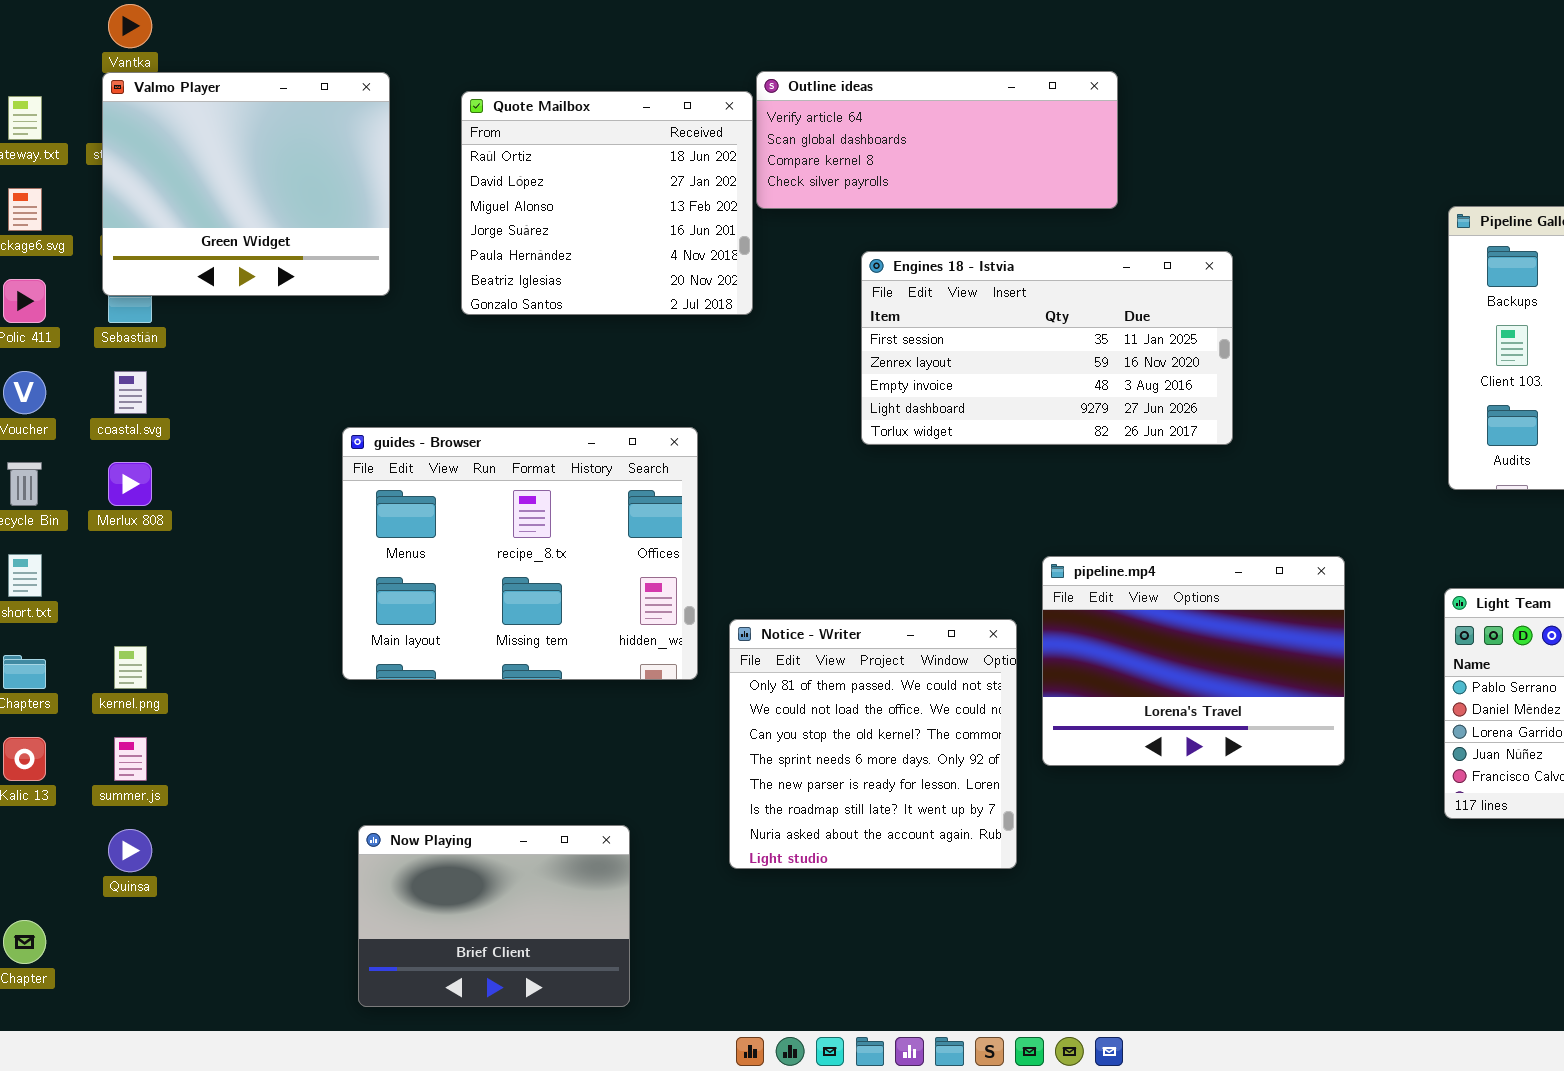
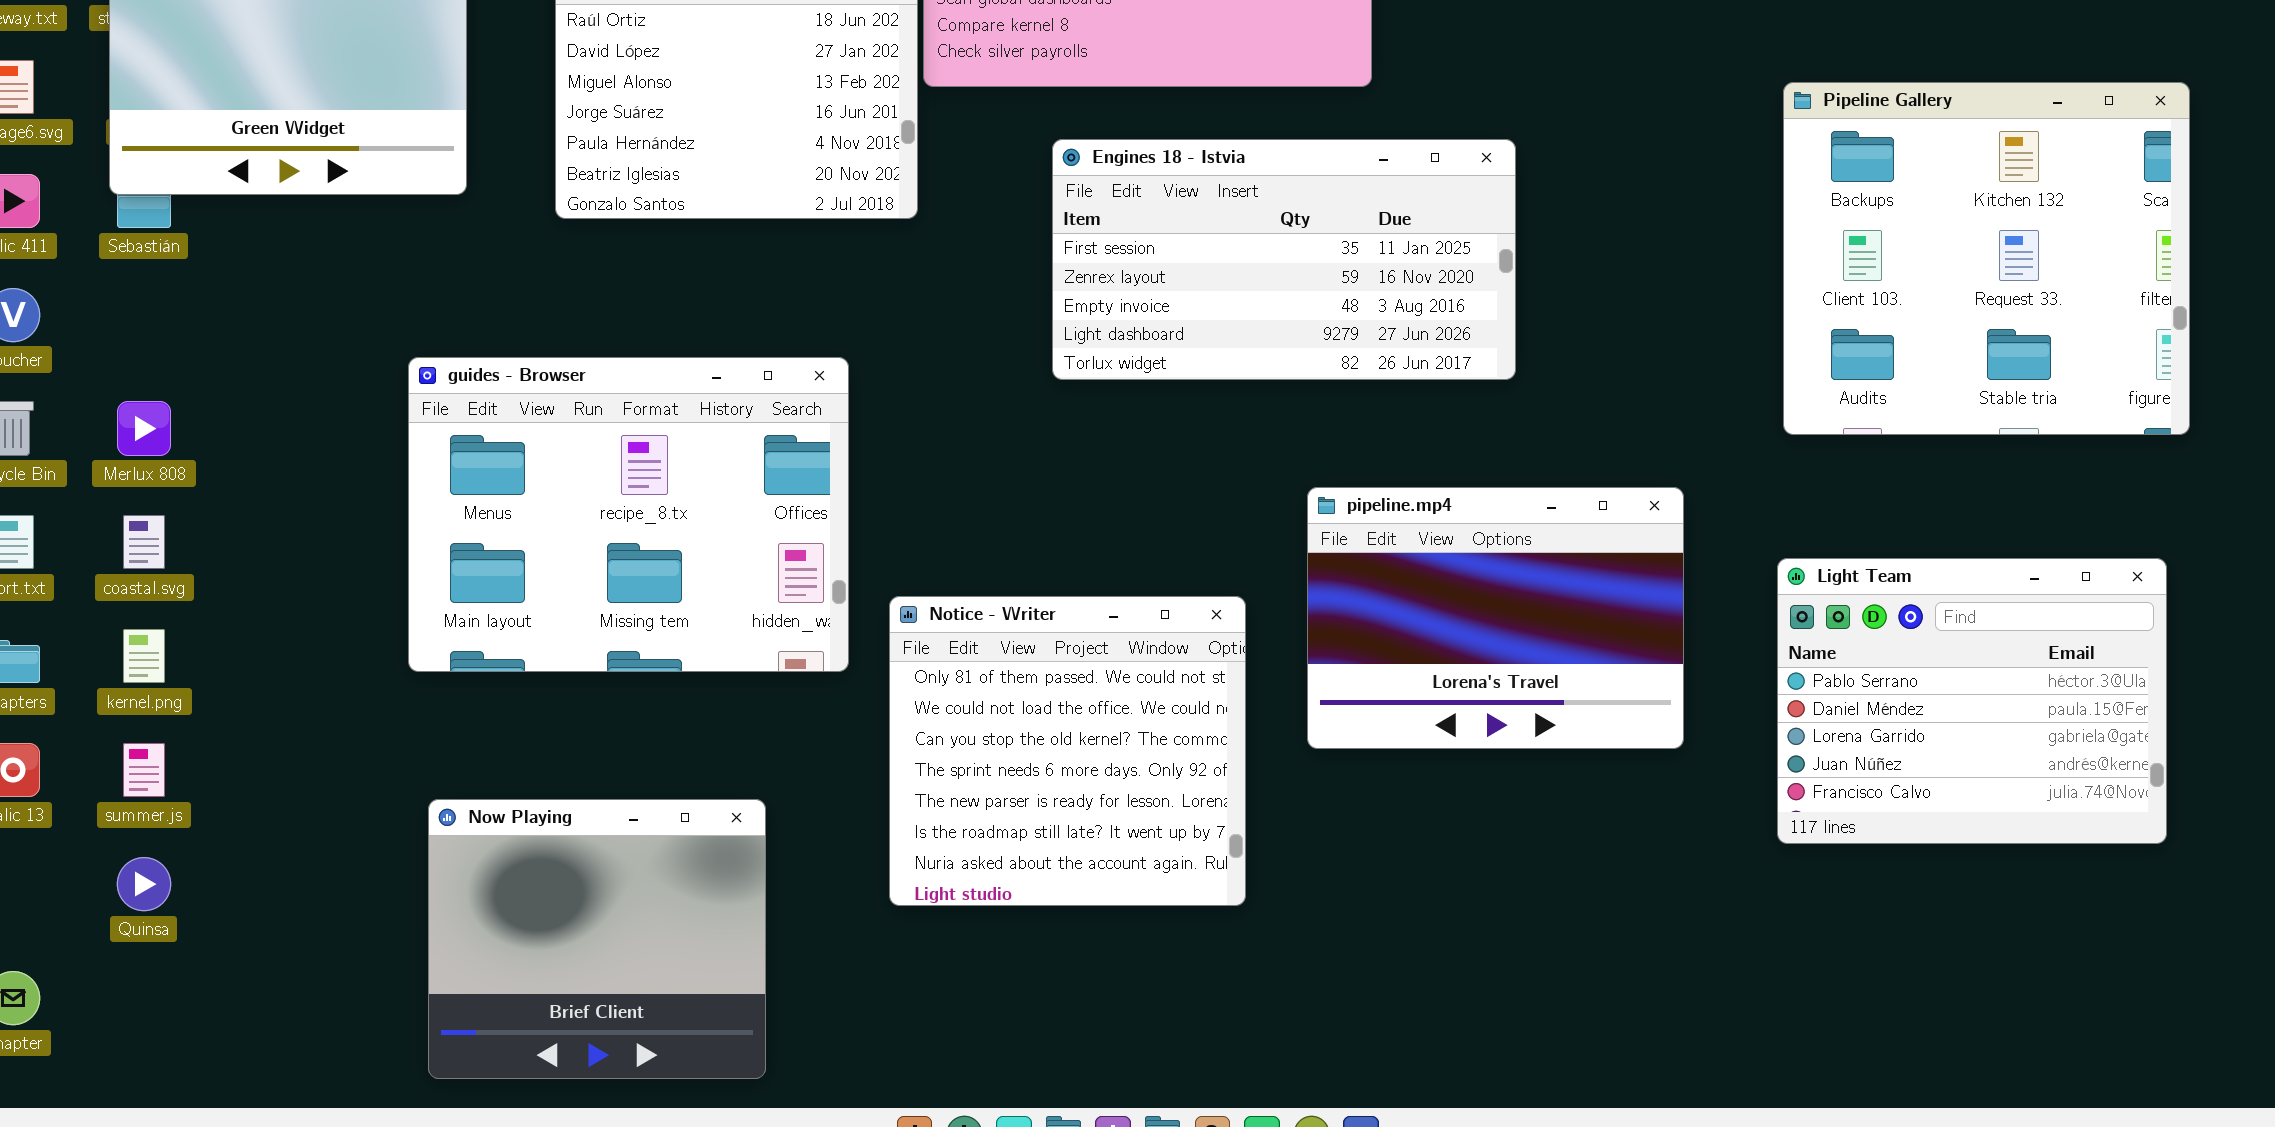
coastal.svg: [114,371,147,414] -> [123,515,165,569], moved
pipeline.mp4: [1042,556,1345,766] -> [1307,487,1684,749], moved
Now Playing: [358,825,630,1007] -> [428,799,766,1079], resized

